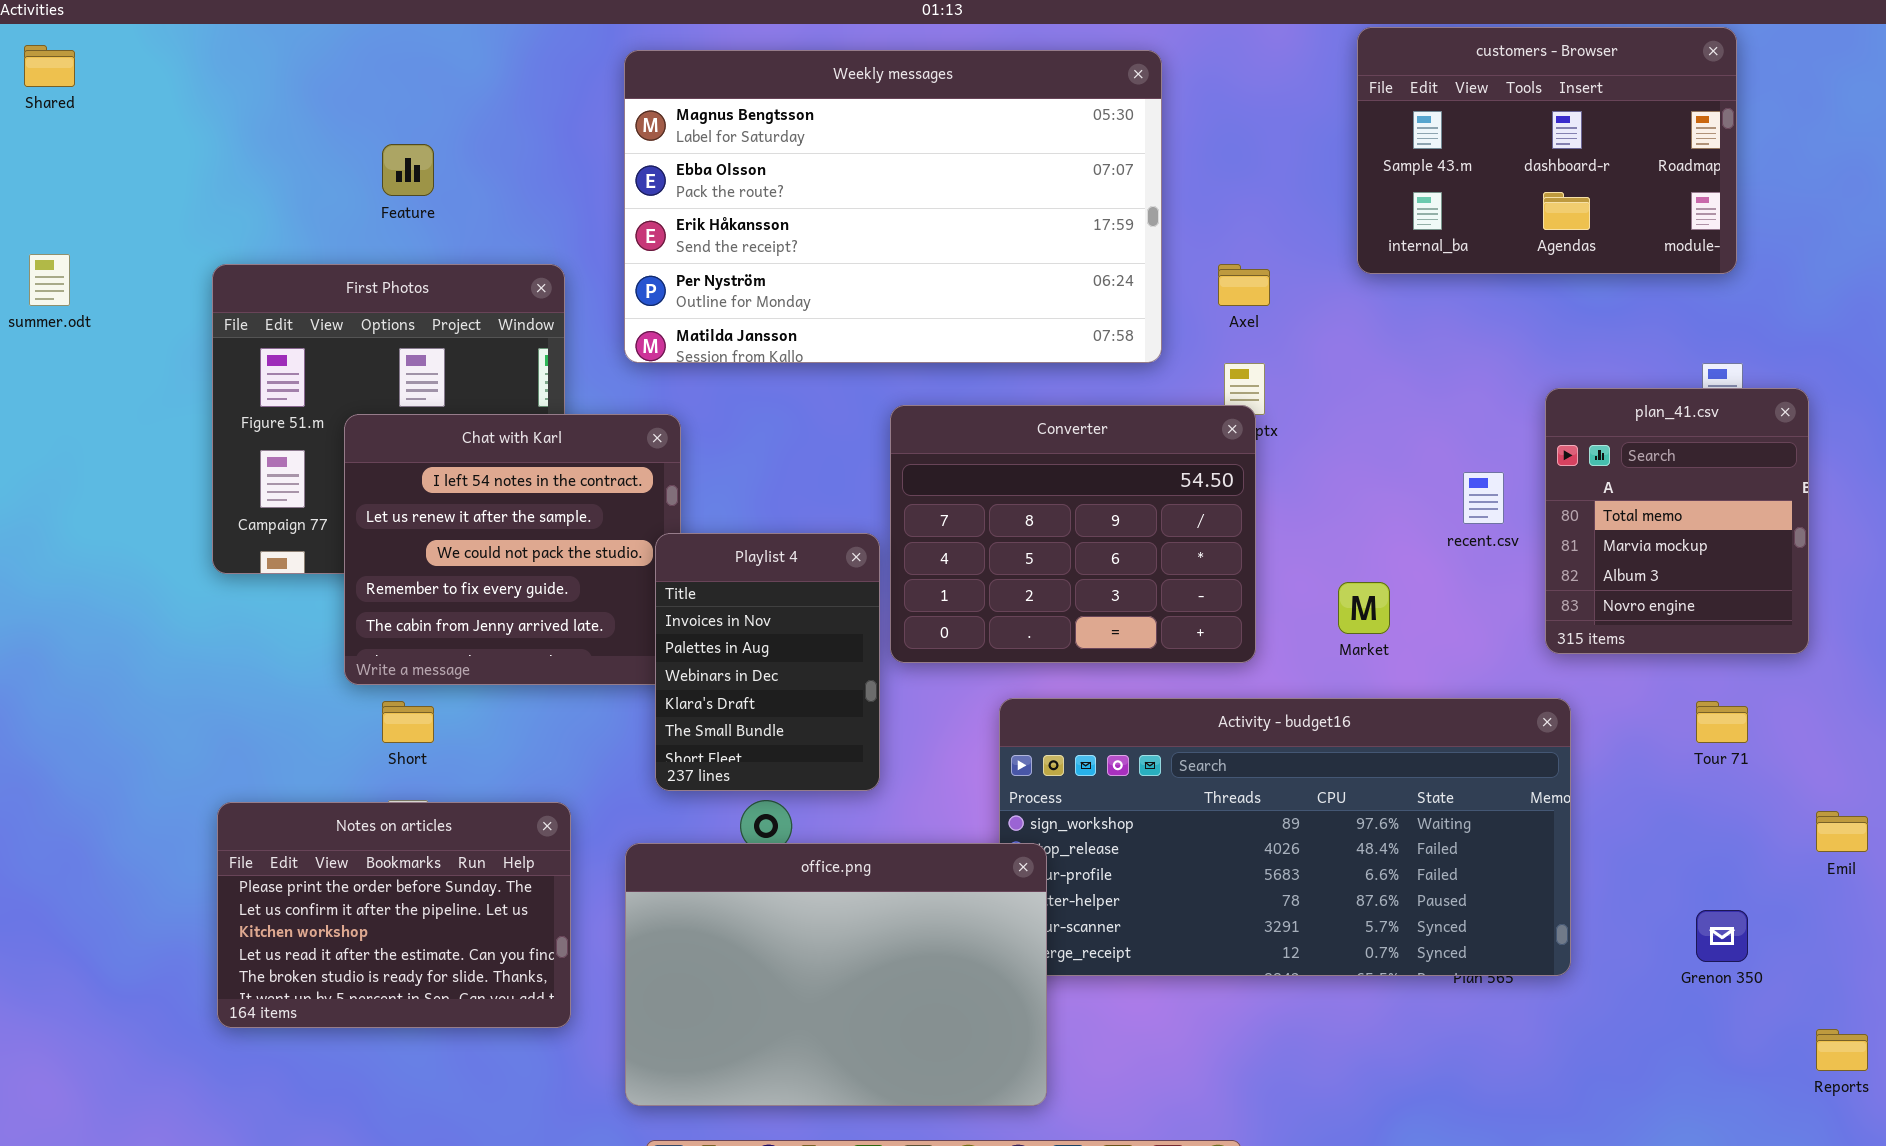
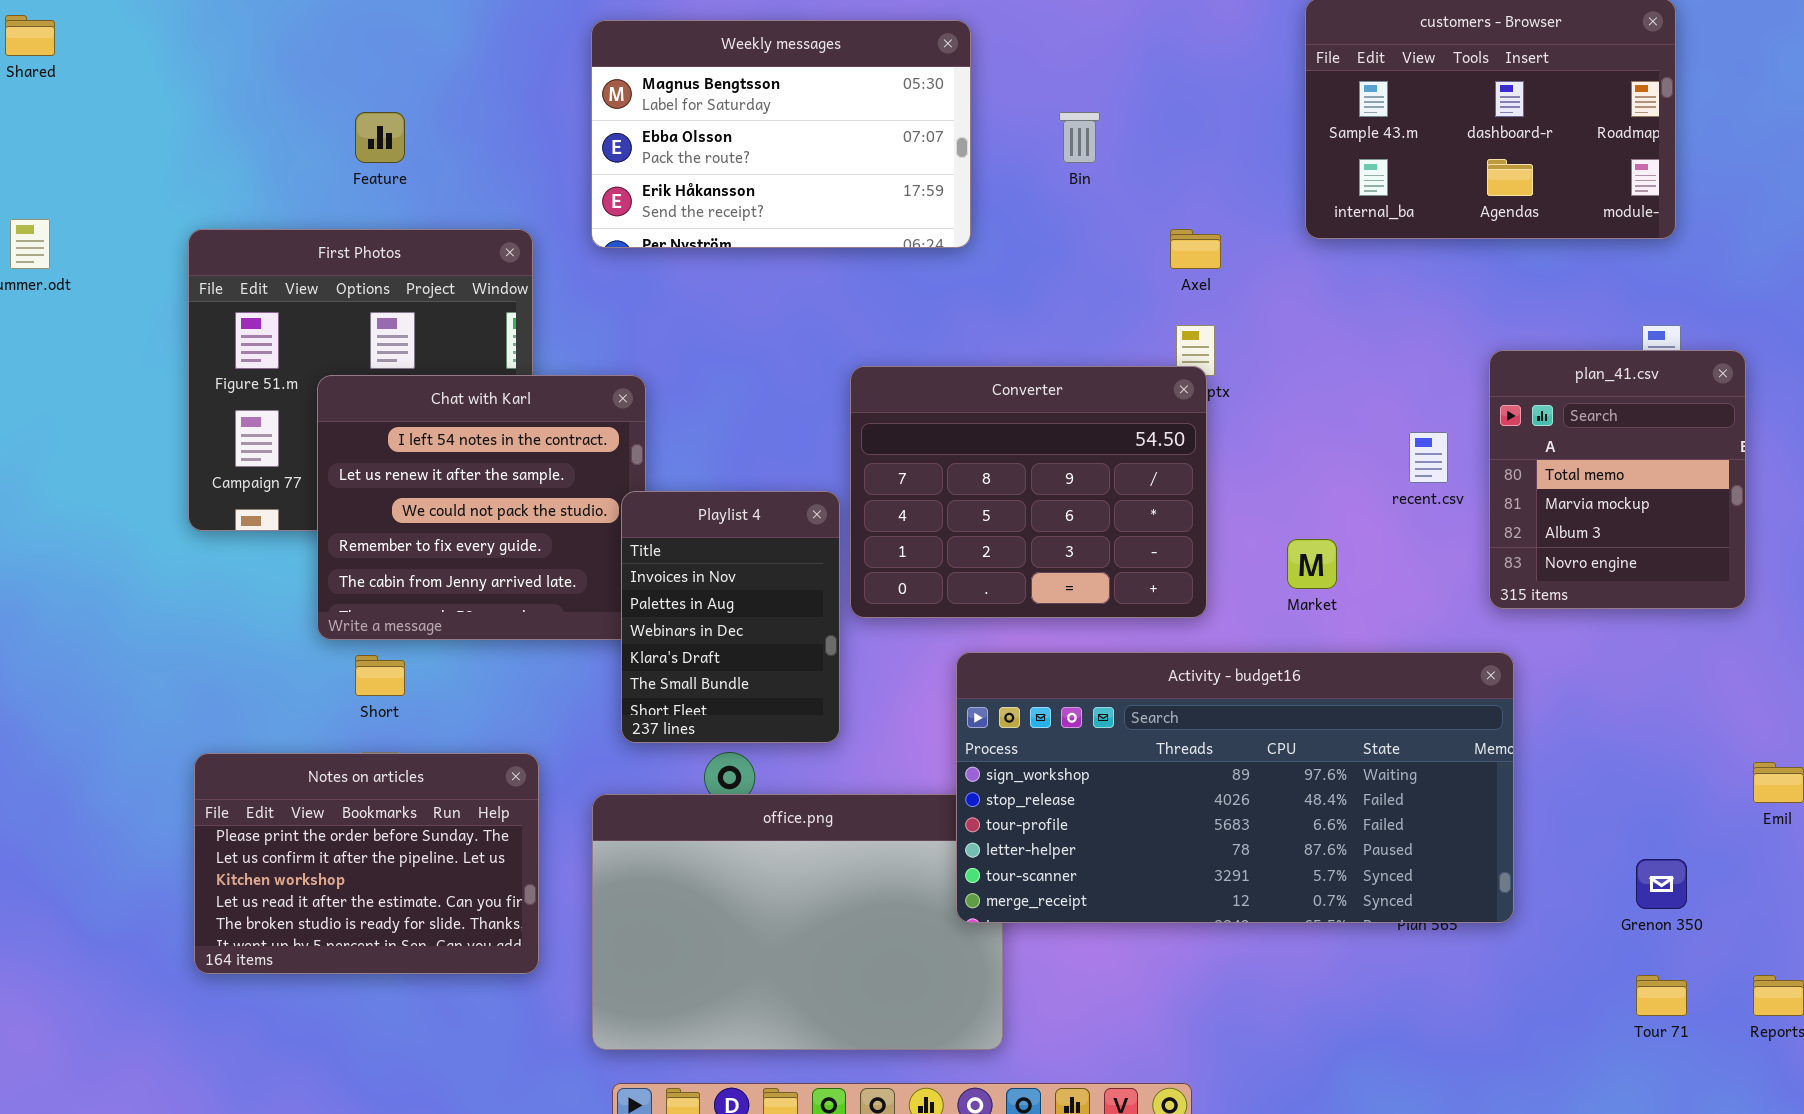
Weekly messages: [624,50,1162,363] -> [591,20,971,248], resized
Activity - budget16: [999,698,1571,976] -> [956,652,1514,923], raised
Tour 71: [1696,701,1748,743] -> [1636,975,1687,1016], moved

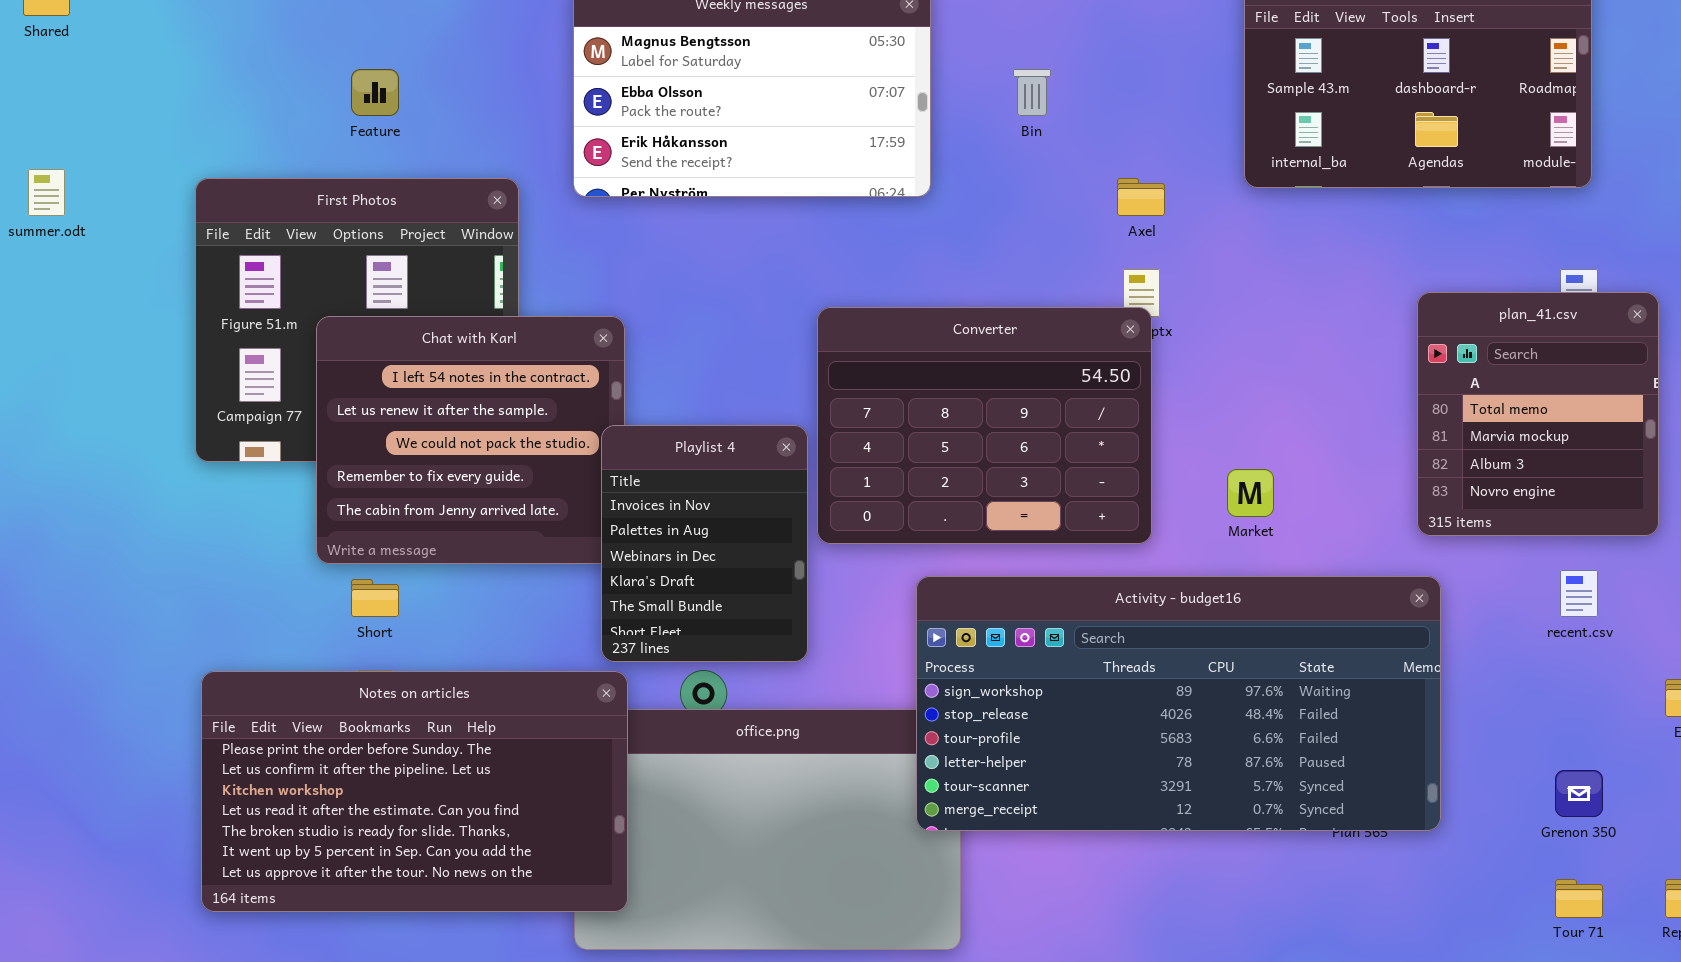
recent.csv: [1409,432,1448,483] -> [1560,570,1598,617], moved
Notes on articles: [194,753,539,974] -> [201,671,628,912], resized

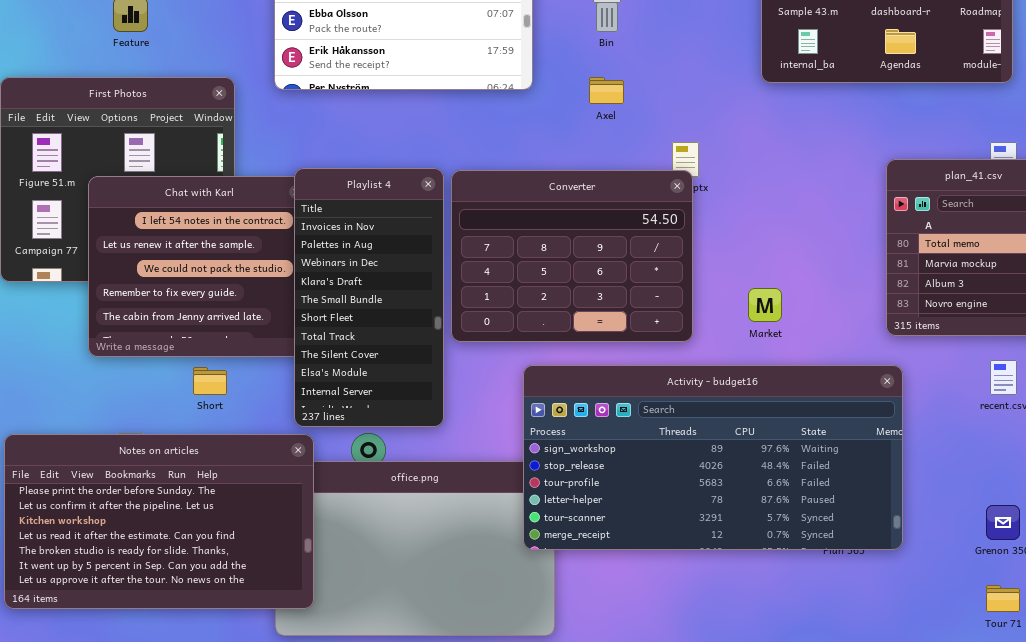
Axel: [1117,178,1165,216] -> [589,77,624,104], moved
Playlist 4: [601,425,808,662] -> [294,168,444,427], resized
Short: [351,579,399,617] -> [193,367,227,395], moved

